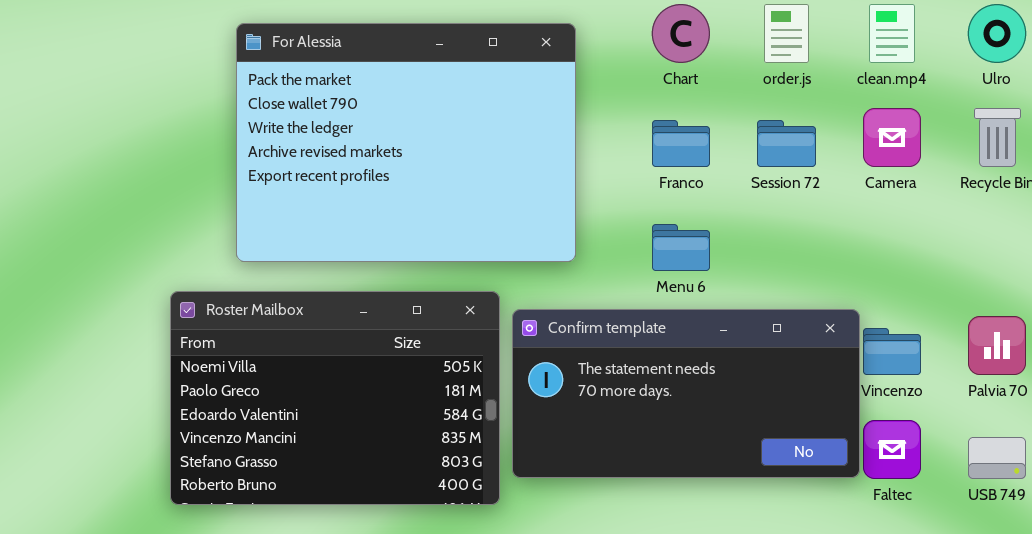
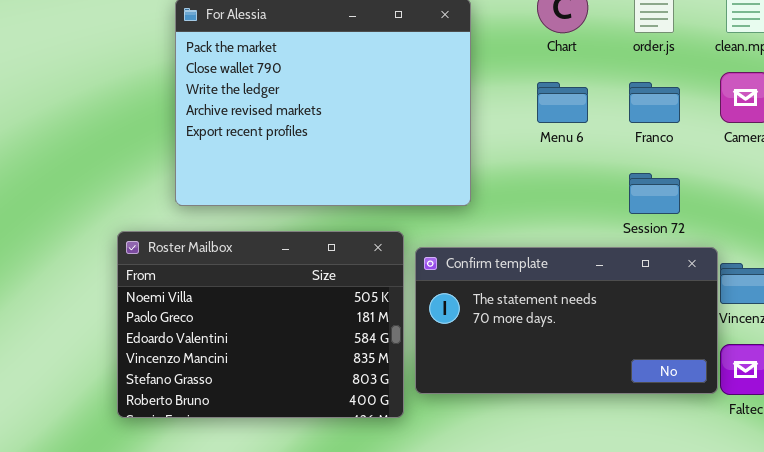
Franco: [652,120,710,167] -> [629,82,680,123], moved
Session 72: [757,120,816,167] -> [629,173,680,214], moved
Menu 6: [652,224,710,271] -> [537,82,588,123], moved

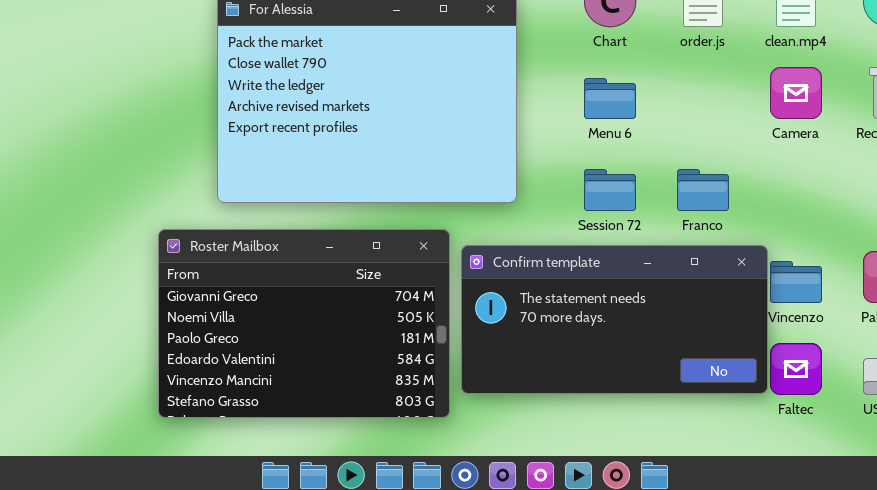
Franco: [629,82,680,123] -> [677,169,729,211], moved
Session 72: [629,173,680,214] -> [584,169,636,211], moved
Roster Mailbox: [117,231,404,418] -> [158,229,450,418], scrolled up 1 row

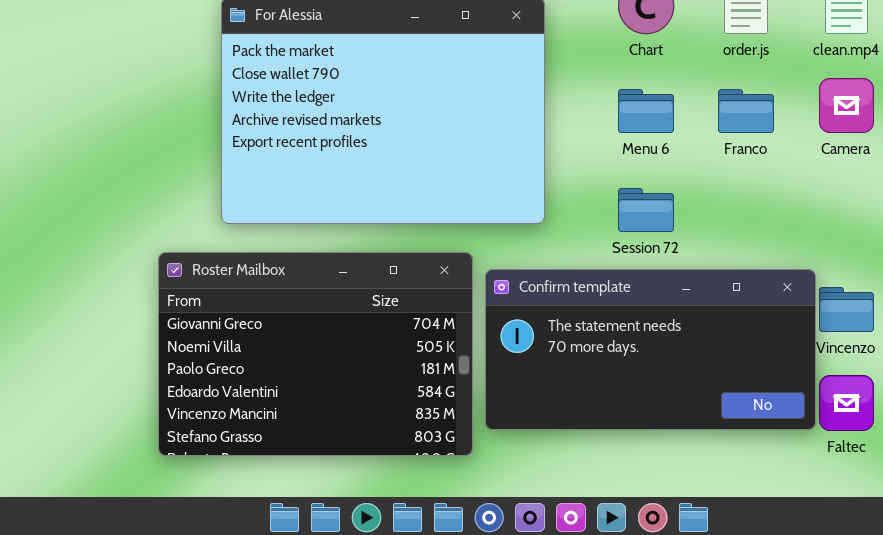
Franco: [677,169,729,211] -> [718,89,774,133], moved

